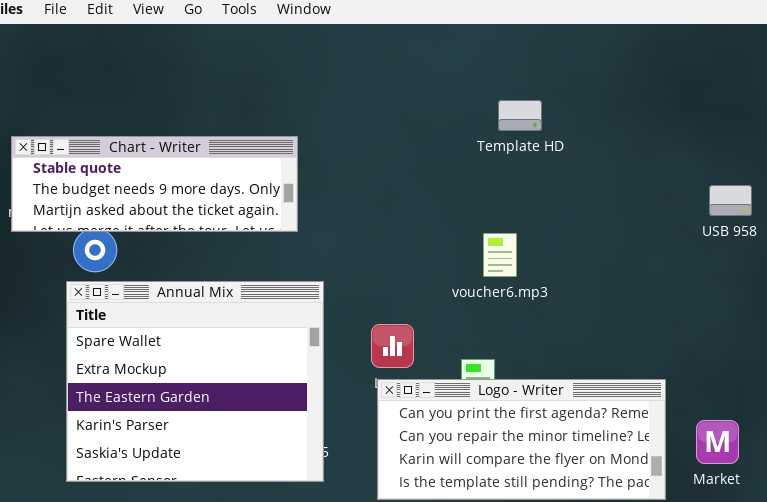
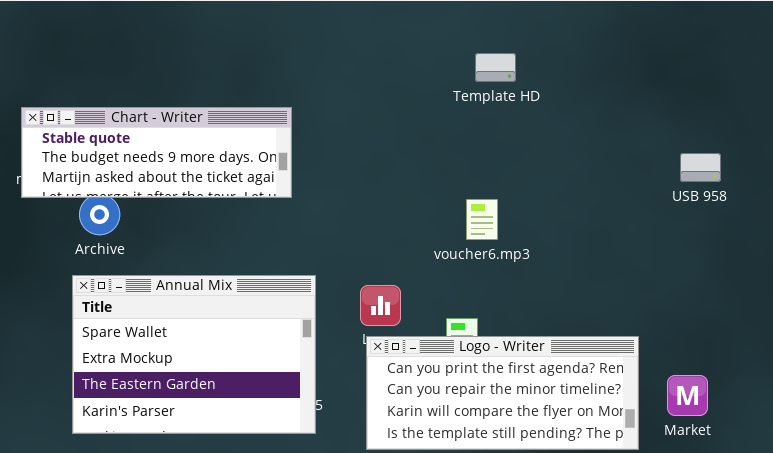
Template HD: [498,100,542,131] -> [475,53,516,82], moved
Annual Mix: [66,281,324,482] -> [72,275,316,434], resized

